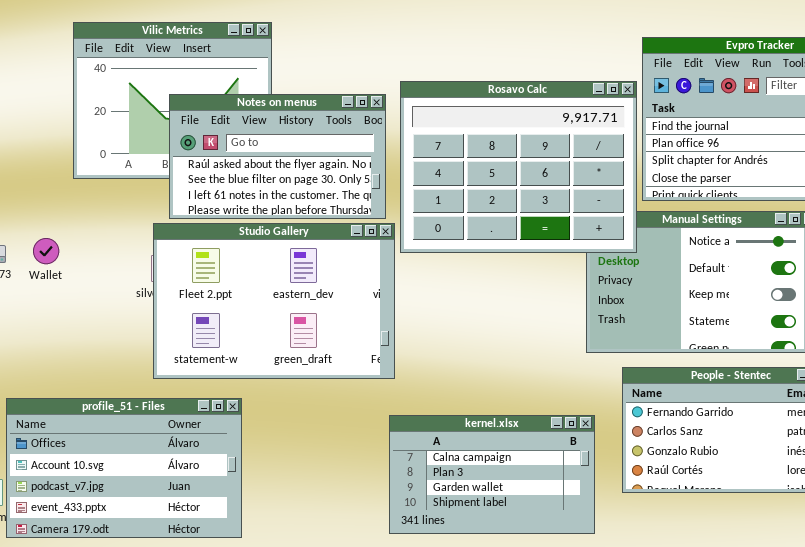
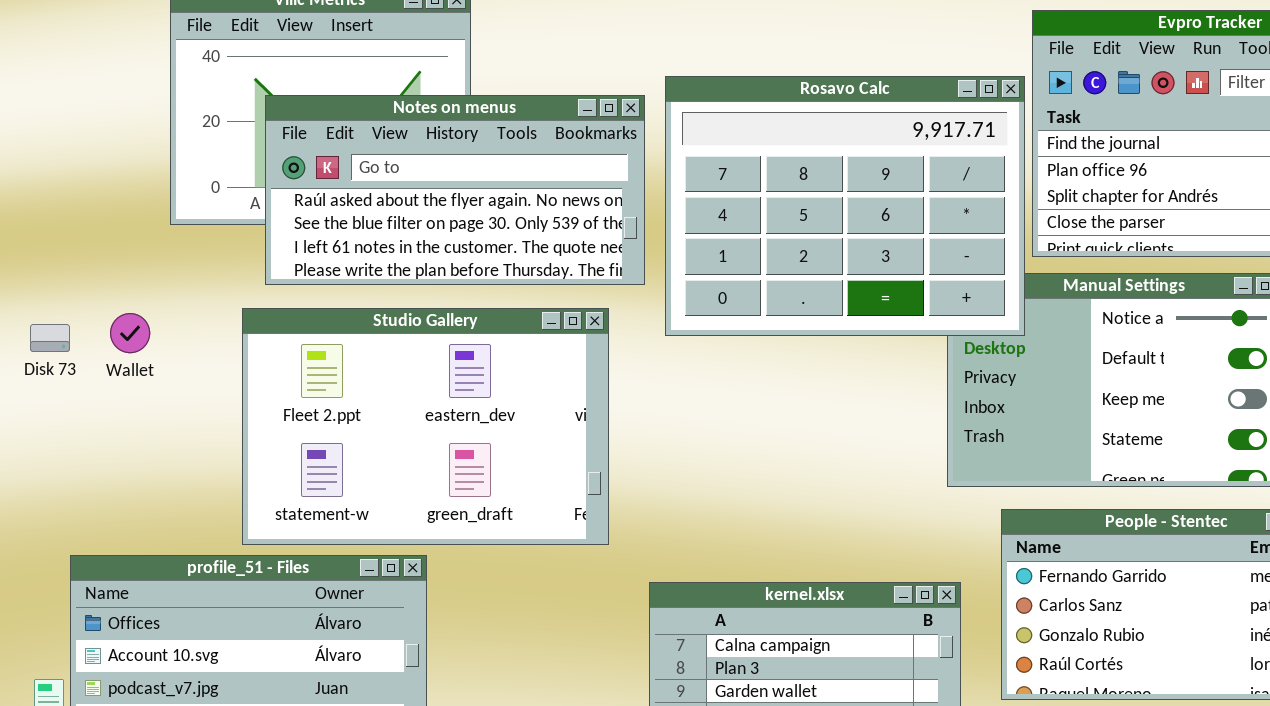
Notes on menus: [169,94,386,219] -> [265,95,645,285], resized
Studio Gallery: [153,223,395,379] -> [242,308,609,545], moved

